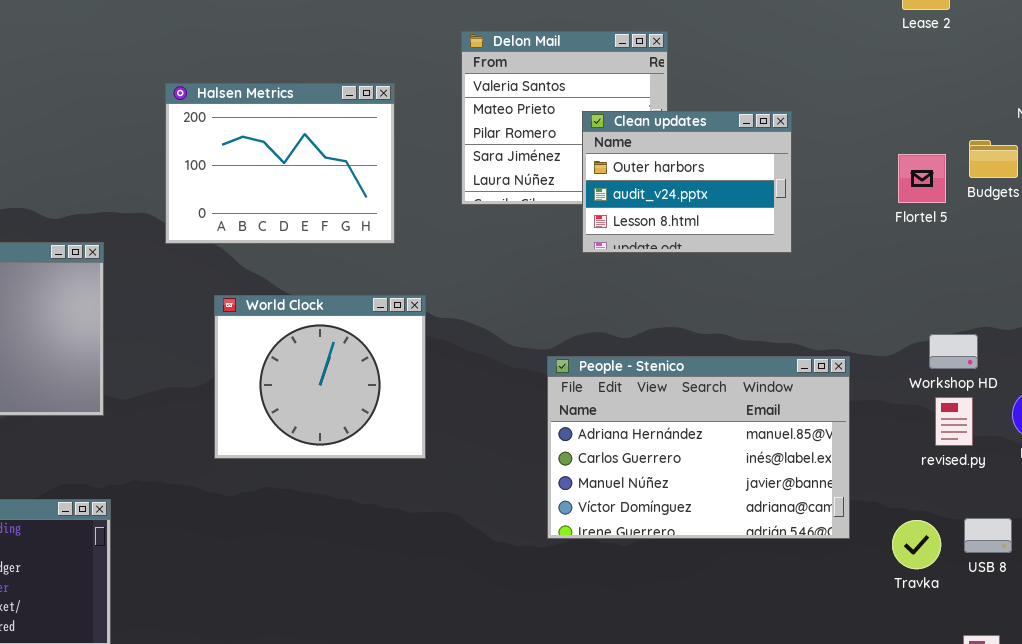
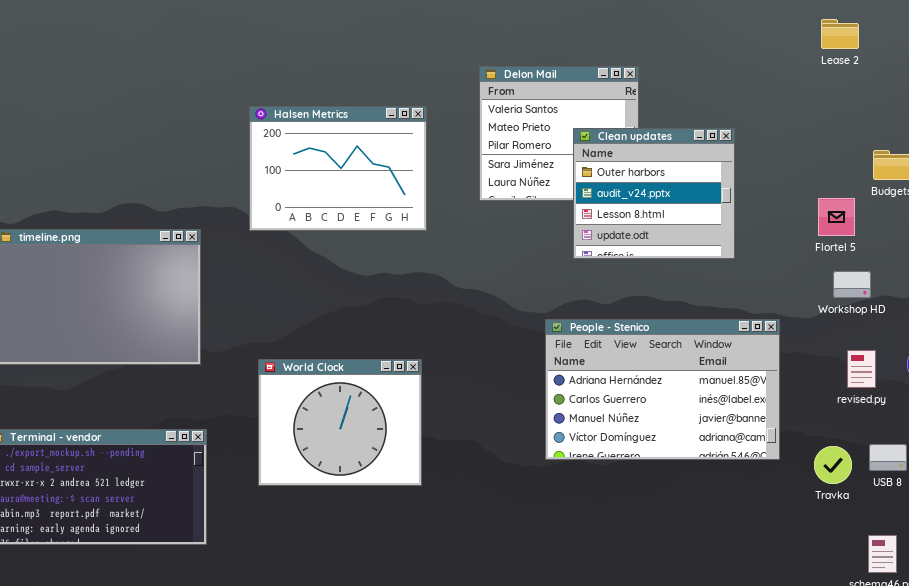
Clean updates: [582,111,792,253] -> [573,128,735,259], resized
Flortel 5: [898,154,946,203] -> [818,198,855,236], moved
World Clock: [214,295,426,459] -> [258,359,422,486], moved
Workshop HD: [929,334,978,369] -> [833,271,871,298], moved

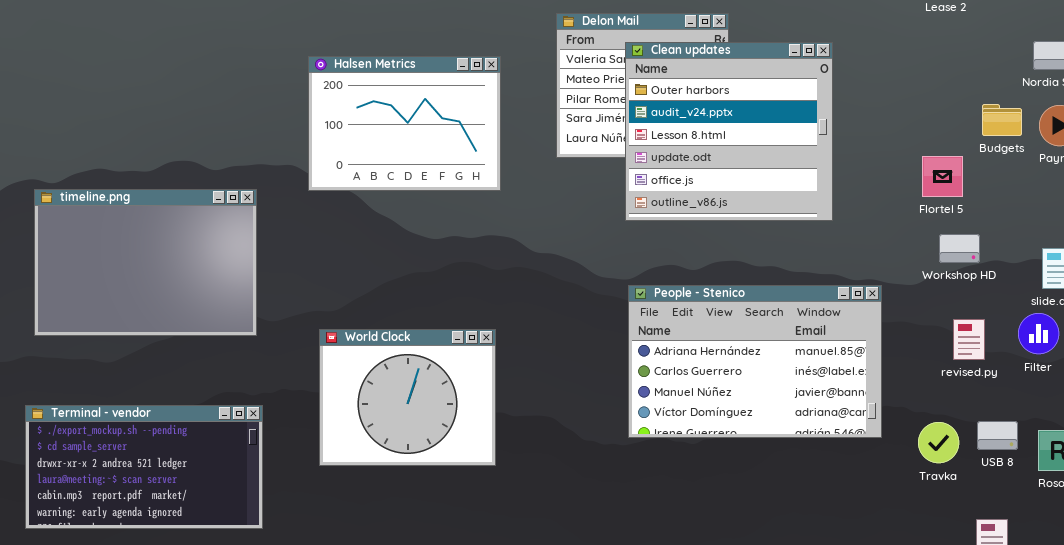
Clean updates: [573,128,735,259] -> [625,42,833,221], resized

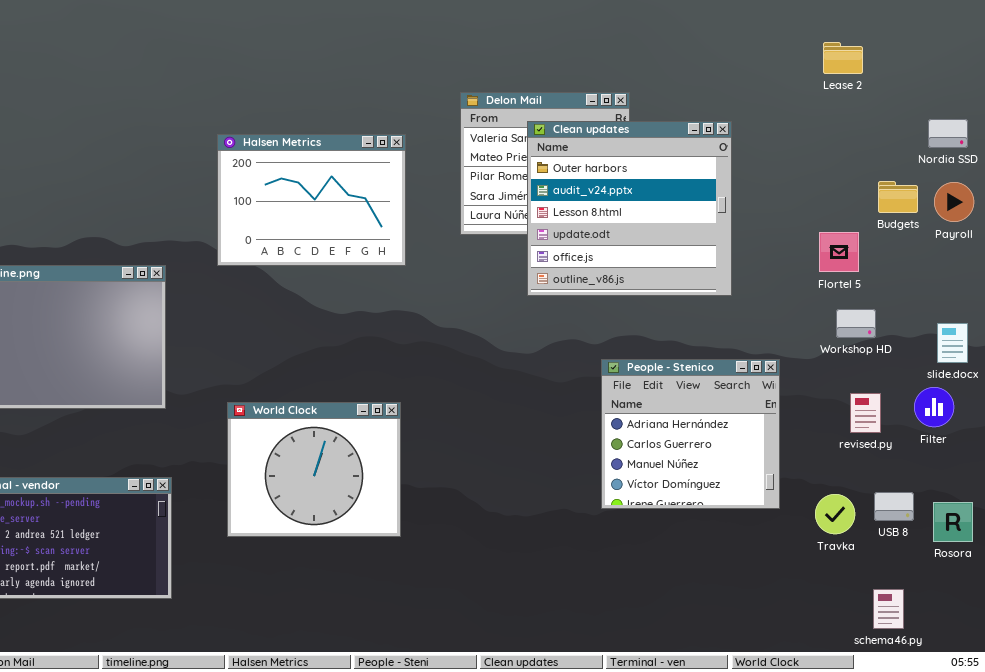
People - Stenico: [628,285,882,438] -> [601,359,780,509], resized

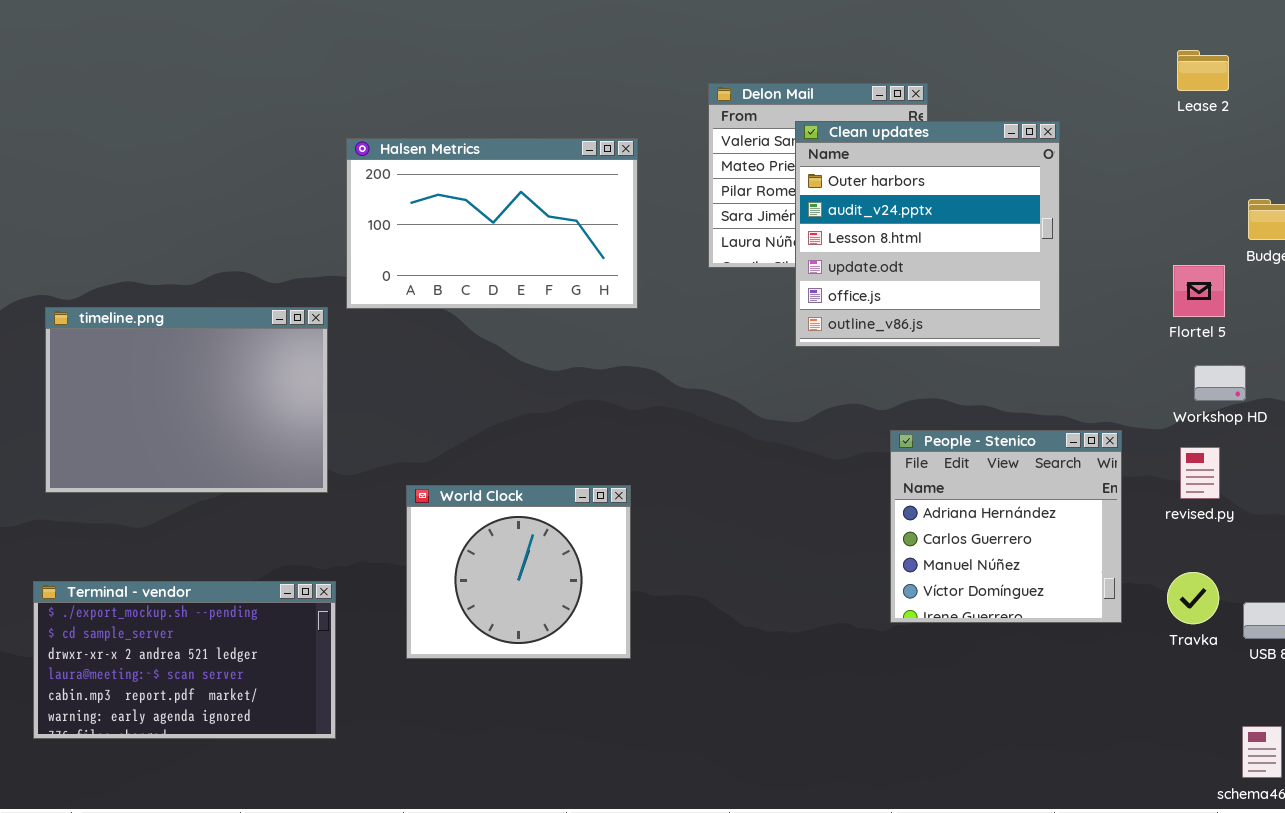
Lease 2: [823,42,863,74] -> [1177,50,1229,91], moved
Halsen Metrics: [217,134,406,266] -> [346,138,638,309], resized
revised.py: [850,393,881,433] -> [1180,447,1220,499], moved
Travka: [815,494,855,534] -> [1167,572,1219,624], moved

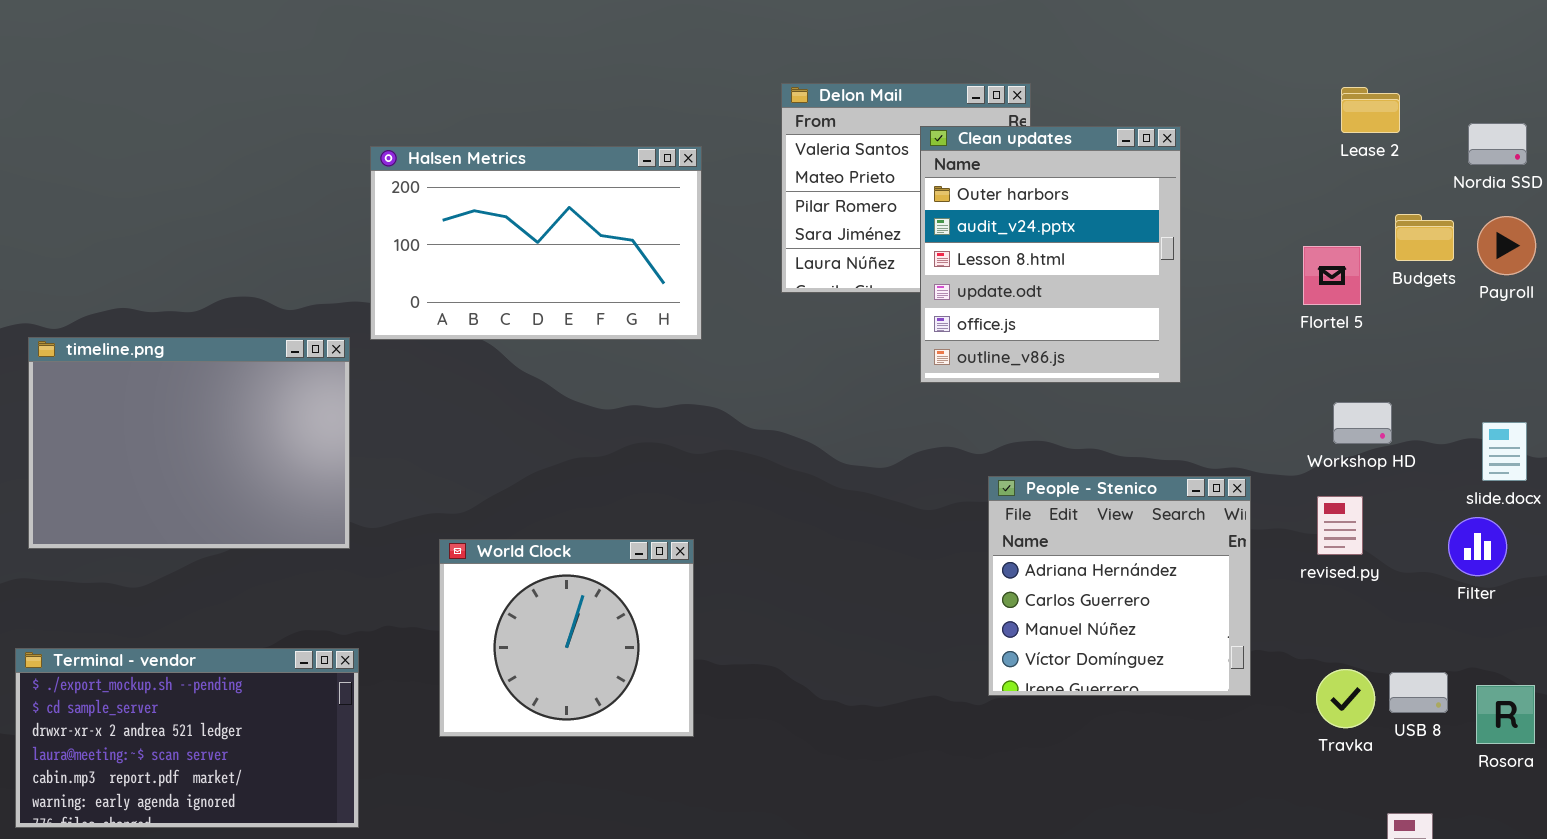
Lease 2: [1177,50,1229,91] -> [1341,87,1400,133], moved
Clean updates: [795,121,1060,347] -> [920,126,1181,383], resized
Flortel 5: [1173,265,1225,317] -> [1303,246,1361,305], moved
Travka: [1167,572,1219,624] -> [1316,669,1375,728], moved

